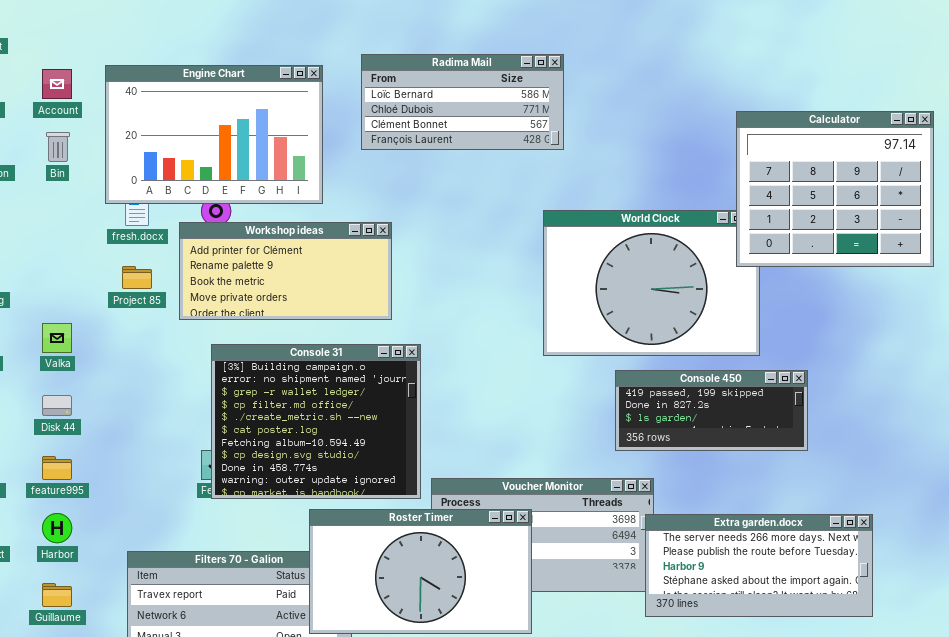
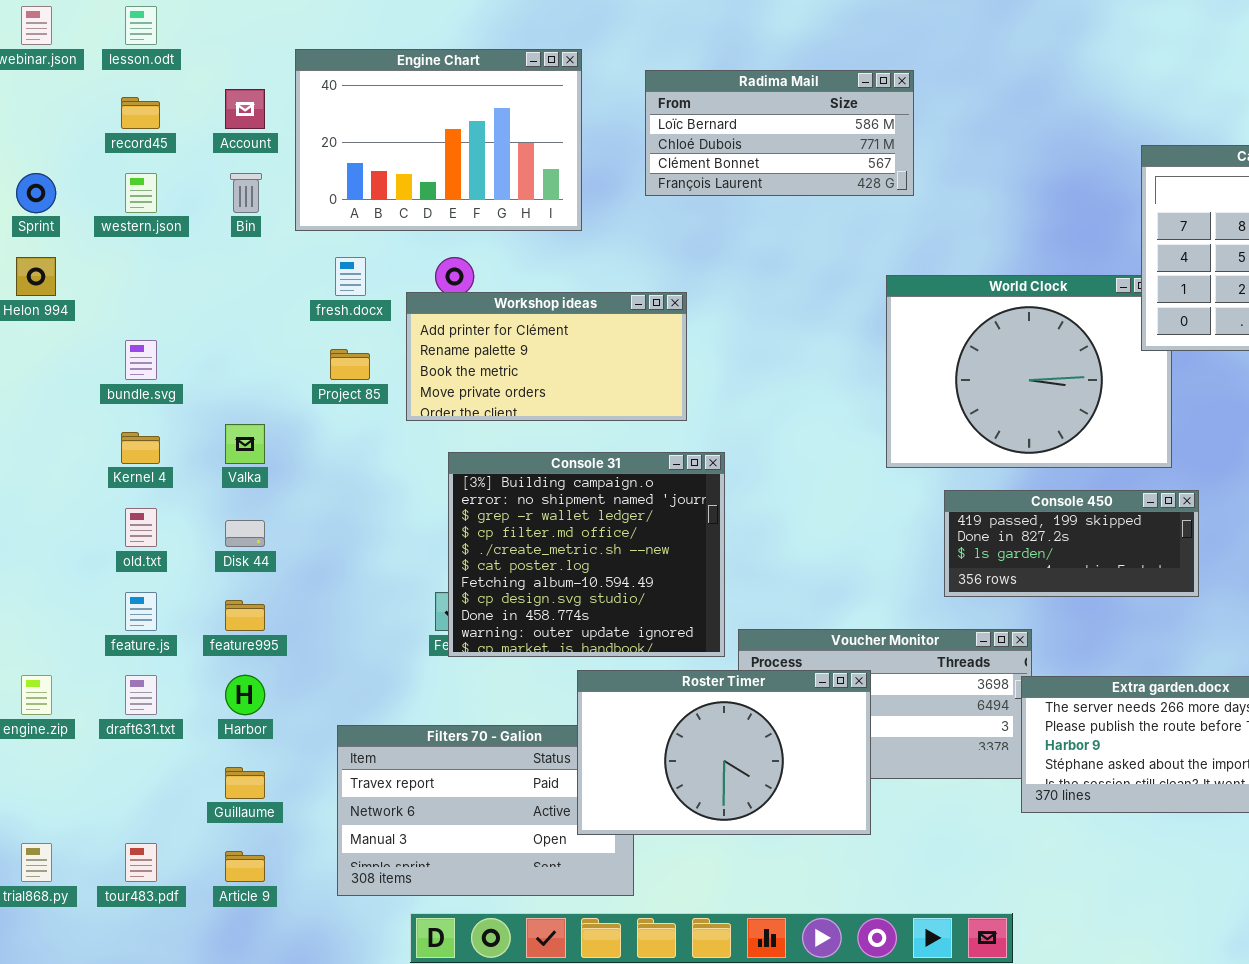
Engine Chart: [105,65,323,204] -> [295,49,582,231], moved
Console 450: [615,370,808,451] -> [944,490,1199,597], moved

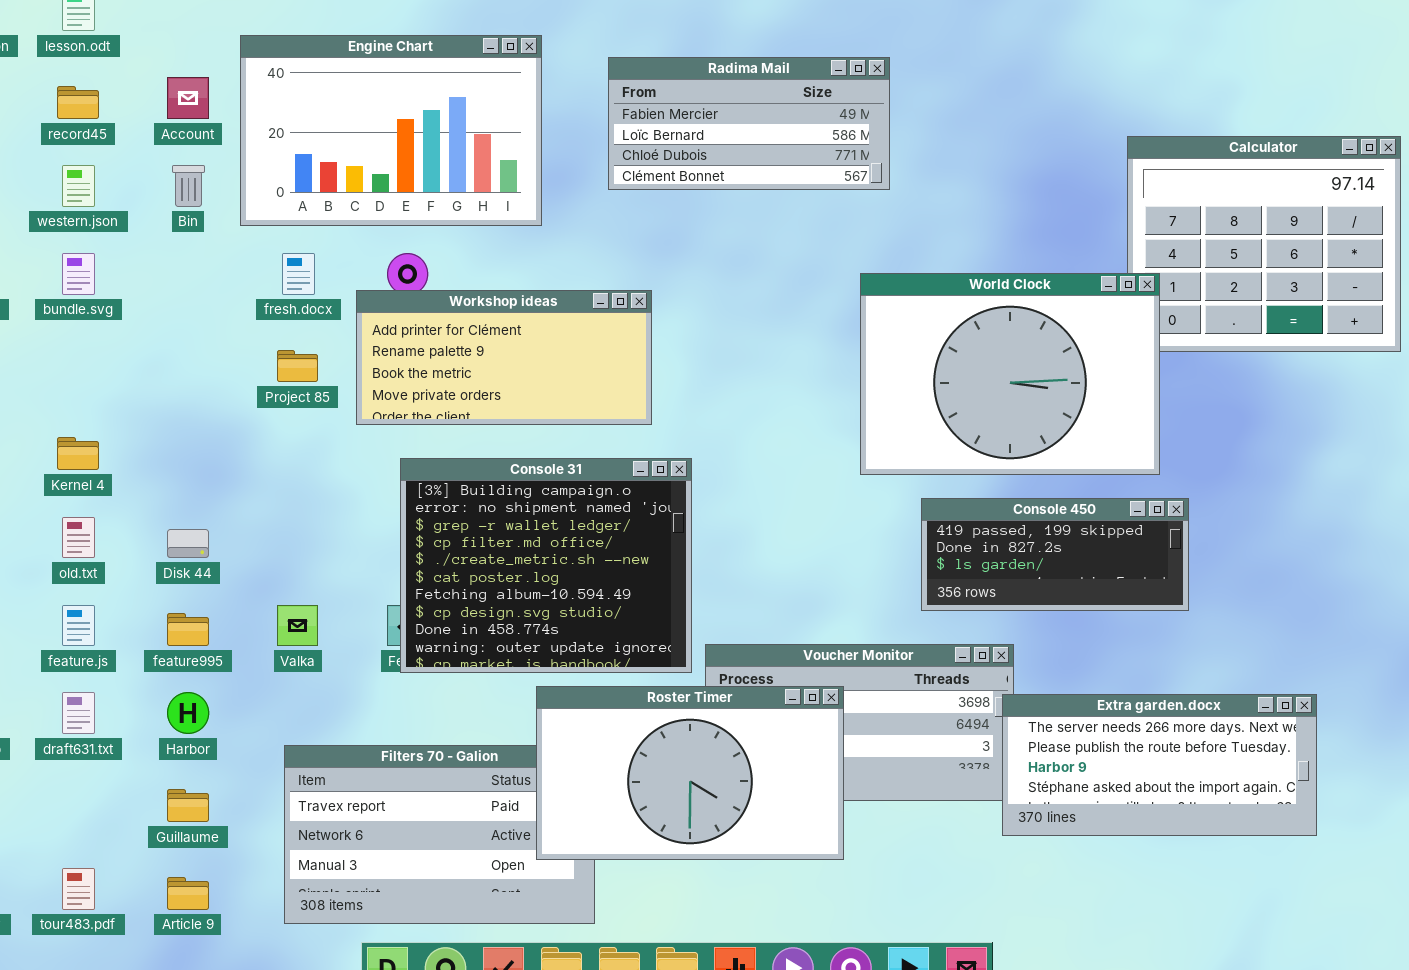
Radima Mail: [645,70,914,196] -> [608,57,890,190], scrolled up 1 row
World Clock: [886,275,1172,468] -> [860,273,1160,475], raised
bundle.svg: [125,340,157,380] -> [62,253,95,295], moved
Valka: [225,424,265,464] -> [277,605,318,646], moved

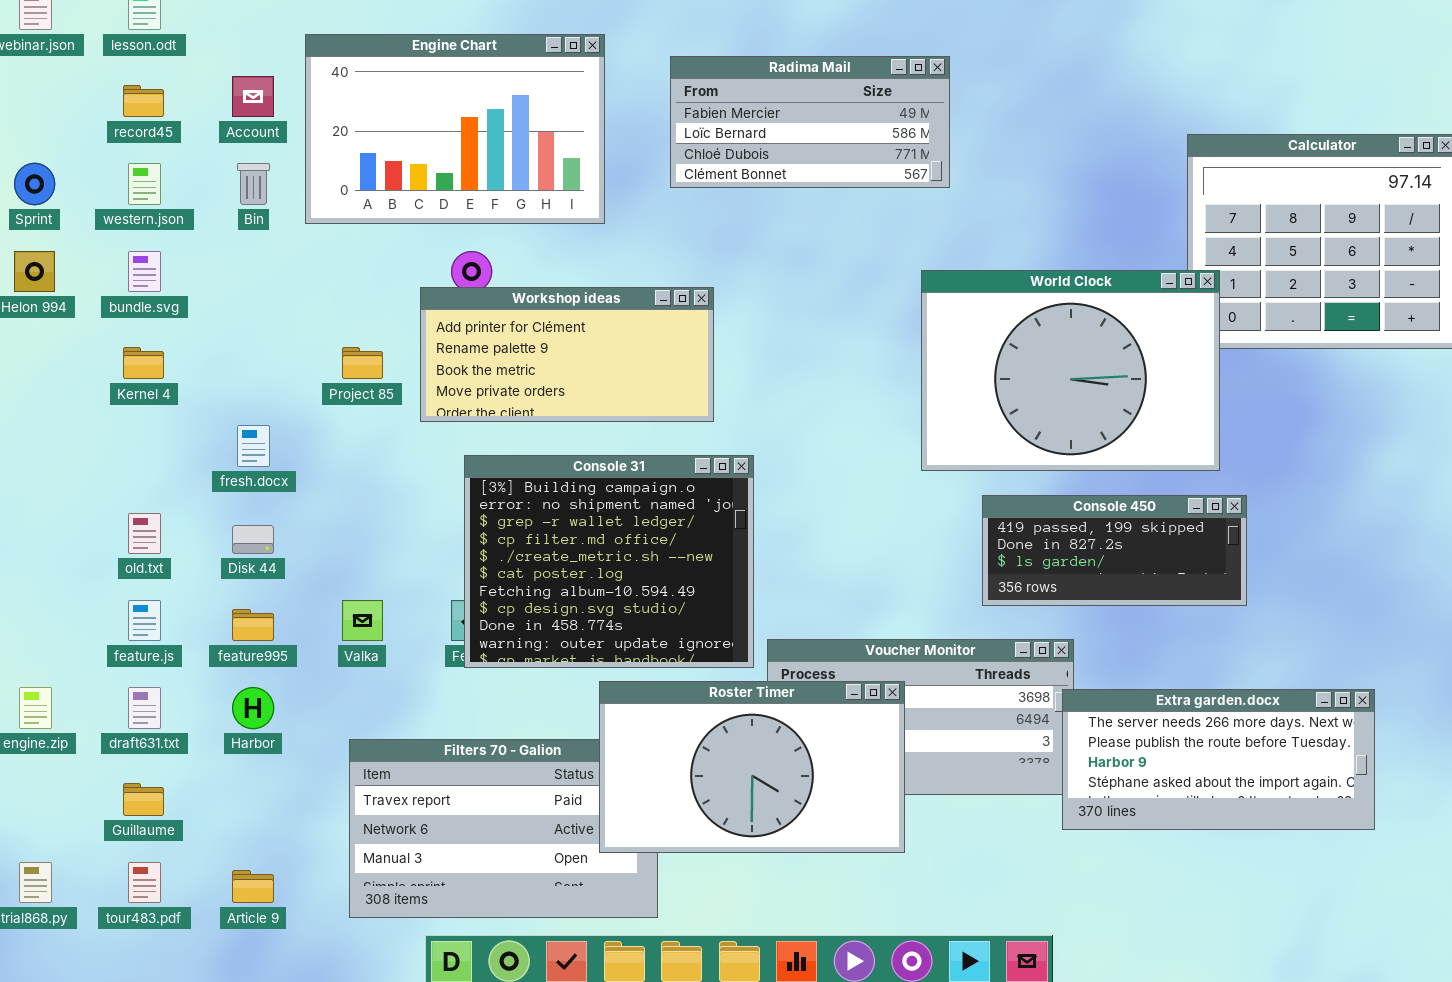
fresh.docx: [282,253,315,295] -> [237,425,270,467], moved
Kernel 4: [57,437,99,470] -> [123,347,164,379], moved
Guillaume: [167,789,209,822] -> [123,783,164,816], moved

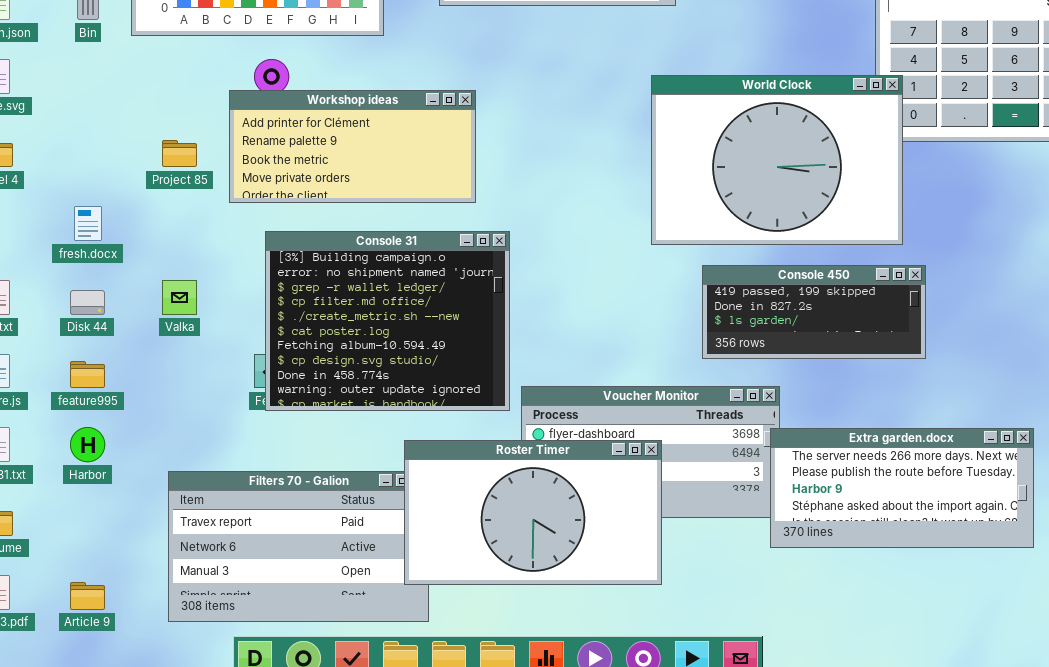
Valka: [342,600,383,641] -> [162,280,197,315], moved
Roster Timer: [599,681,905,853] -> [404,440,662,585], moved

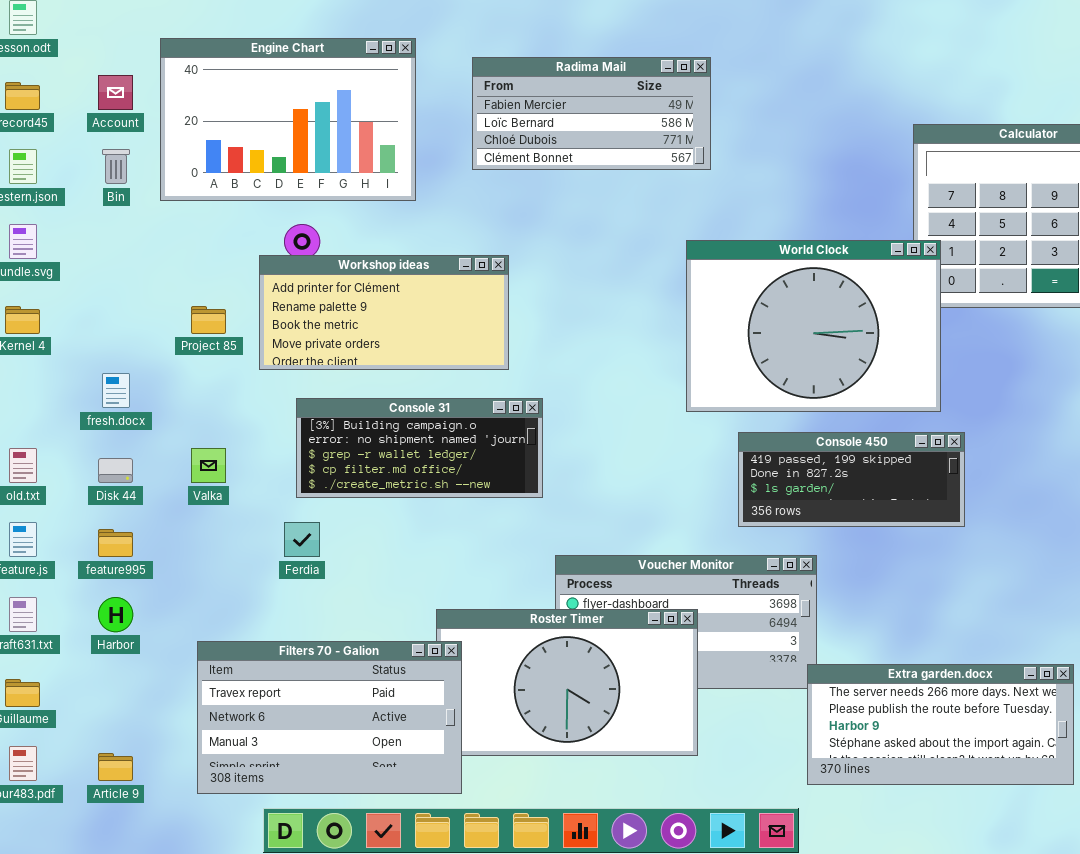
Console 31: [265,231,510,411] -> [296,398,543,498], resized
Extra garden.docx: [770,428,1034,548] -> [807,664,1074,785], moved
Filters 70 - Galion: [168,471,429,622] -> [197,641,462,794], raised

